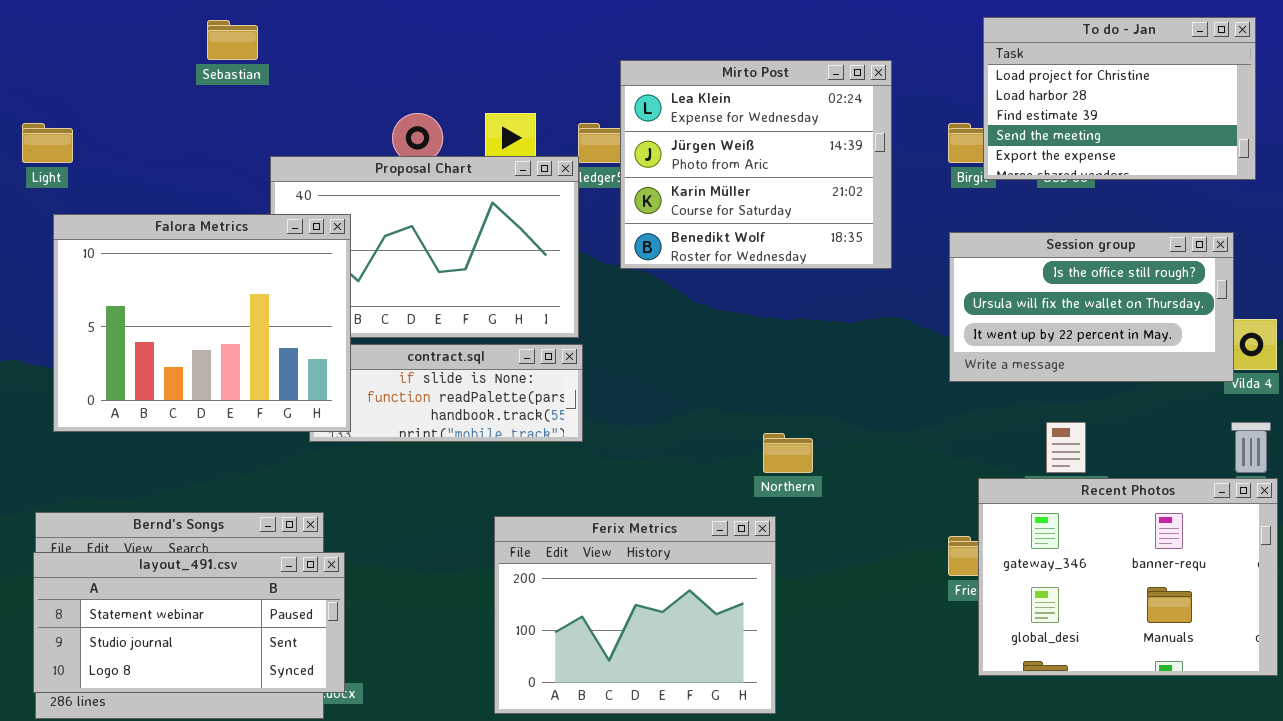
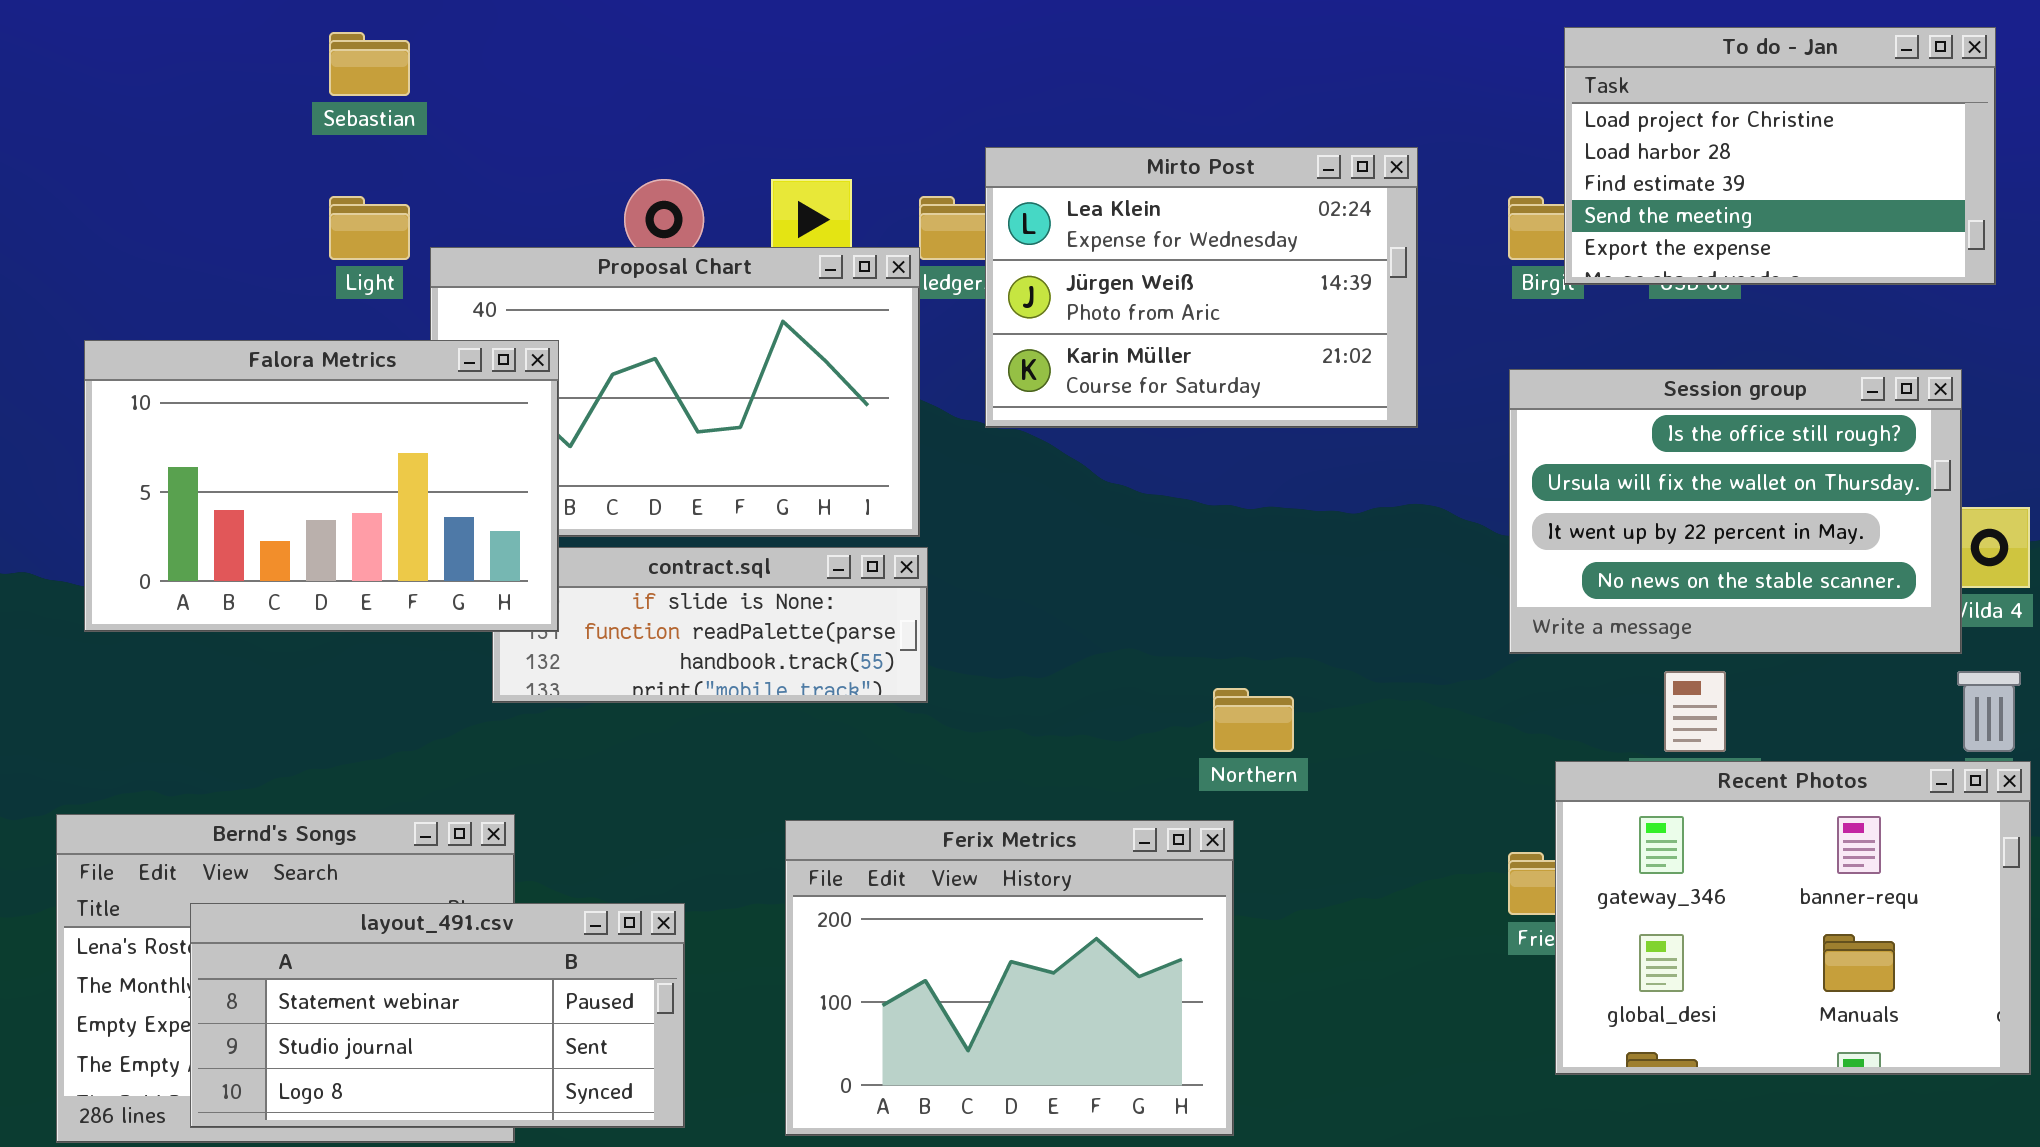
Mirto Post: [620,60,892,269] -> [985,147,1418,428], resized
Light: [22,123,73,163] -> [329,196,410,260], moved
Falora Metrics: [53,214,351,432] -> [84,340,559,632], resized
Session group: [949,232,1234,382] -> [1509,369,1962,654], resized
layout_491.csv: [33,552,345,693] -> [190,903,685,1128], moved

